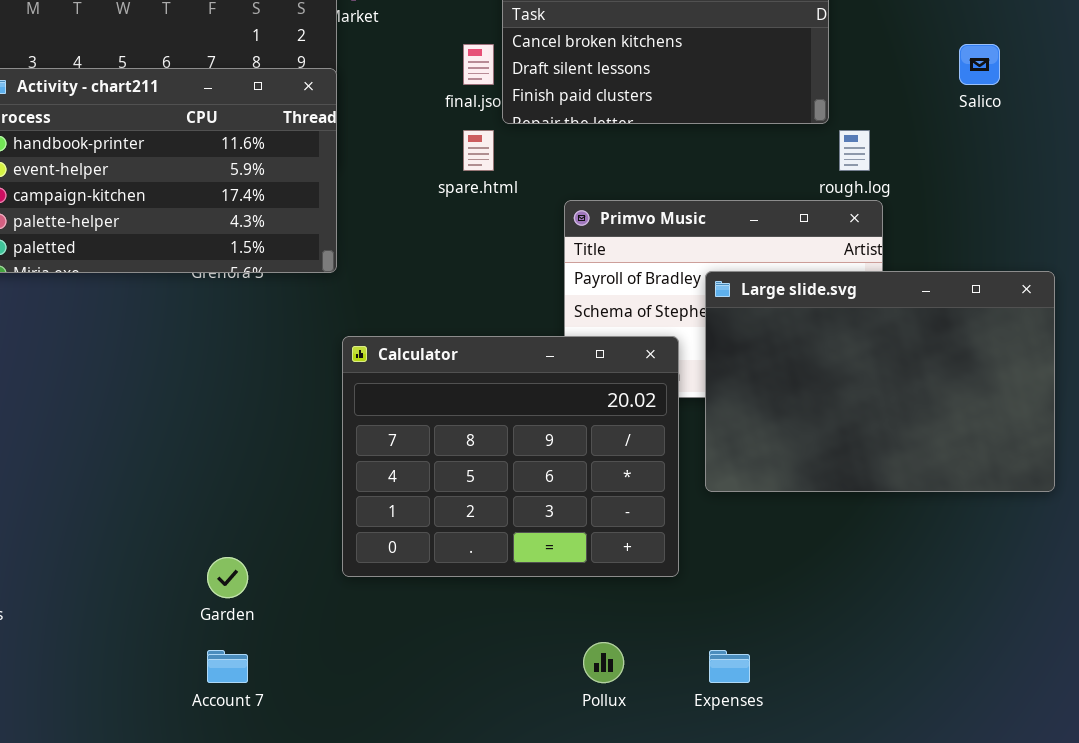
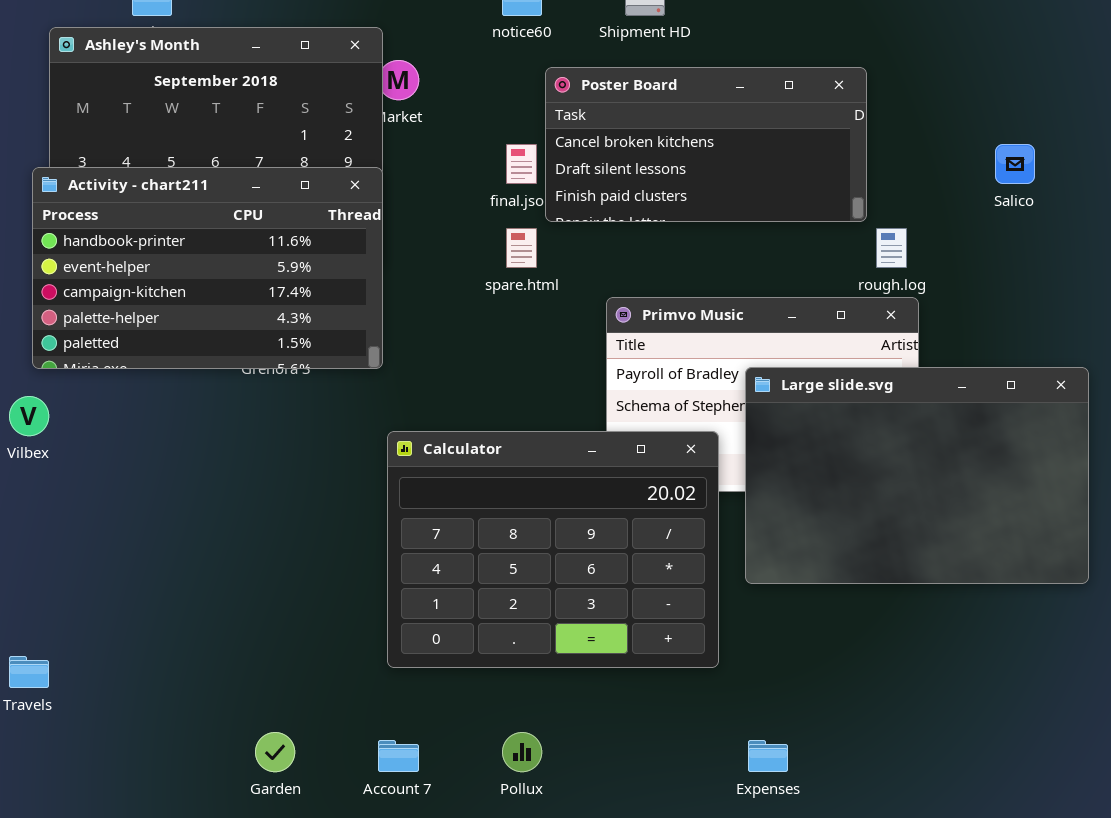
Garden: [207,557,248,598] -> [255,732,295,772], moved
Pollux: [583,642,624,683] -> [502,732,542,772], moved
Account 7: [207,650,248,683] -> [378,740,419,772], moved

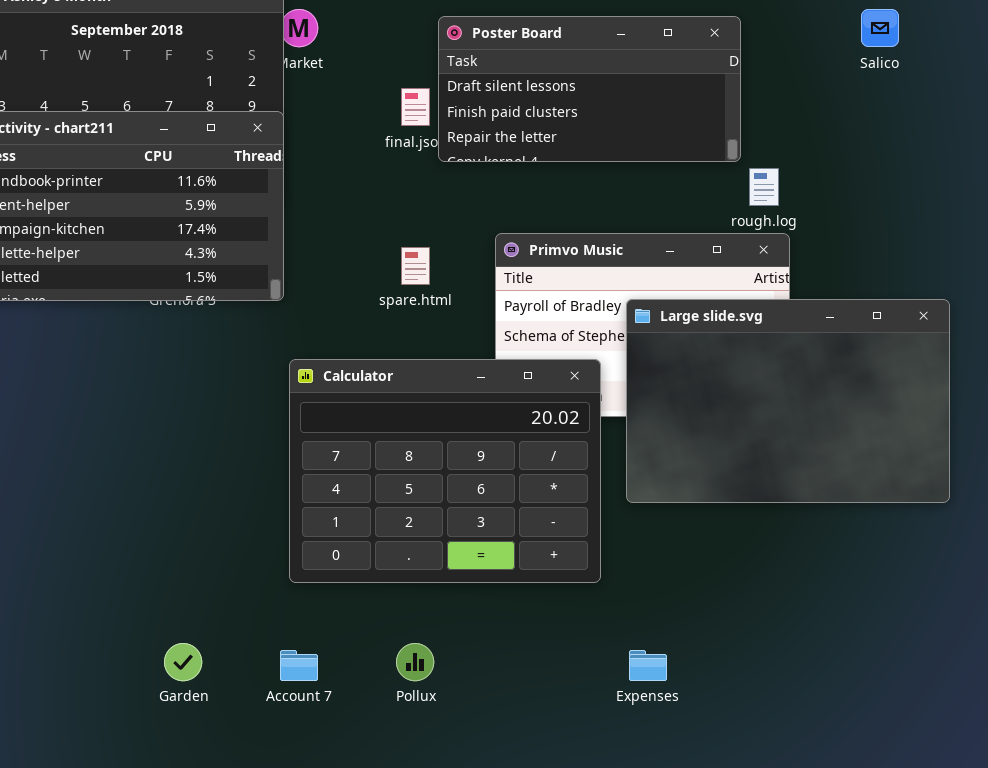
Poster Board: [545,67,867,222] -> [438,16,741,162], scrolled down 1 row
Salico: [995,144,1035,184] -> [861,9,899,47], moved
spare.html: [506,228,537,268] -> [401,247,430,285], moved

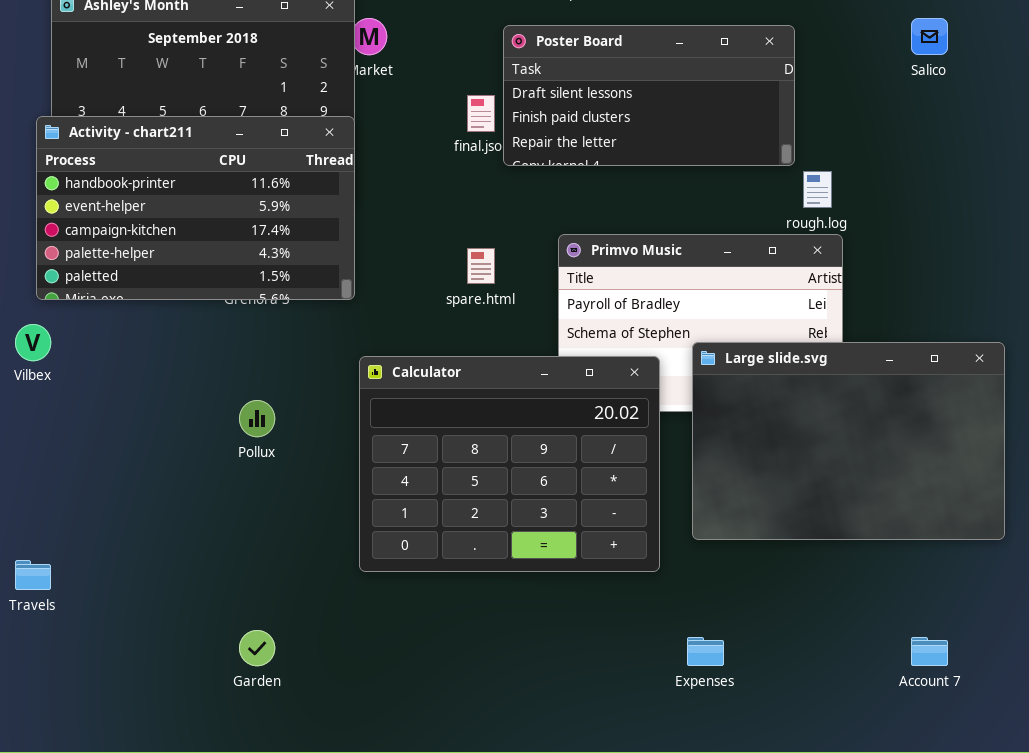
Large slide.svg: [626,299,950,503] -> [692,342,1005,540], moved
Pollux: [396,643,434,681] -> [239,400,275,437], moved
Account 7: [280,650,318,681] -> [911,637,948,666], moved

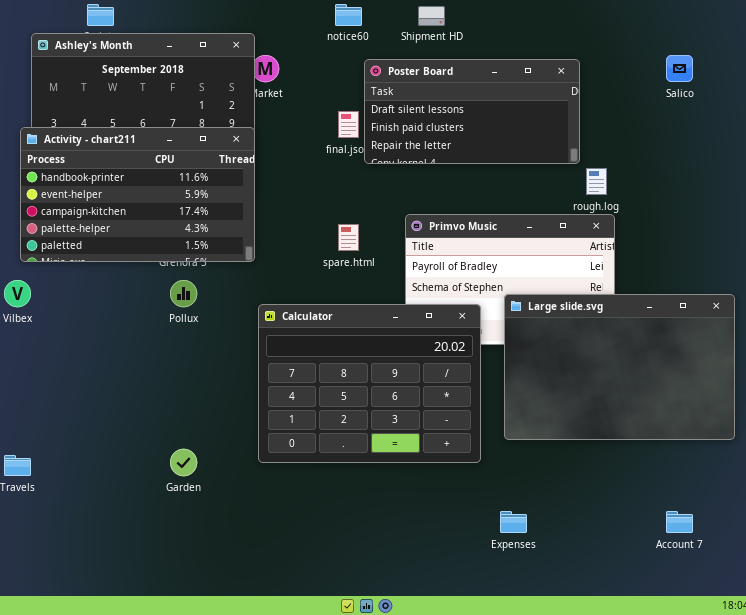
Pollux: [239,400,275,437] -> [170,280,197,307], moved
Garden: [239,630,275,666] -> [170,449,197,476], moved

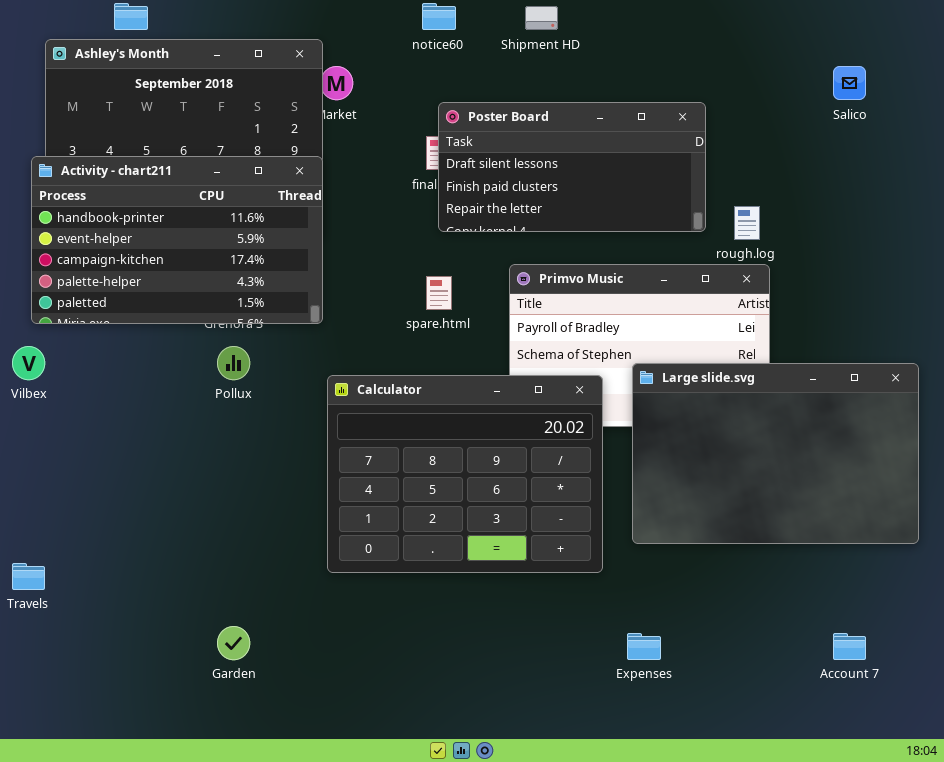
Poster Board: [364,59,580,164] -> [438,102,706,232], moved
Garden: [170,449,197,476] -> [217,626,250,660], moved

